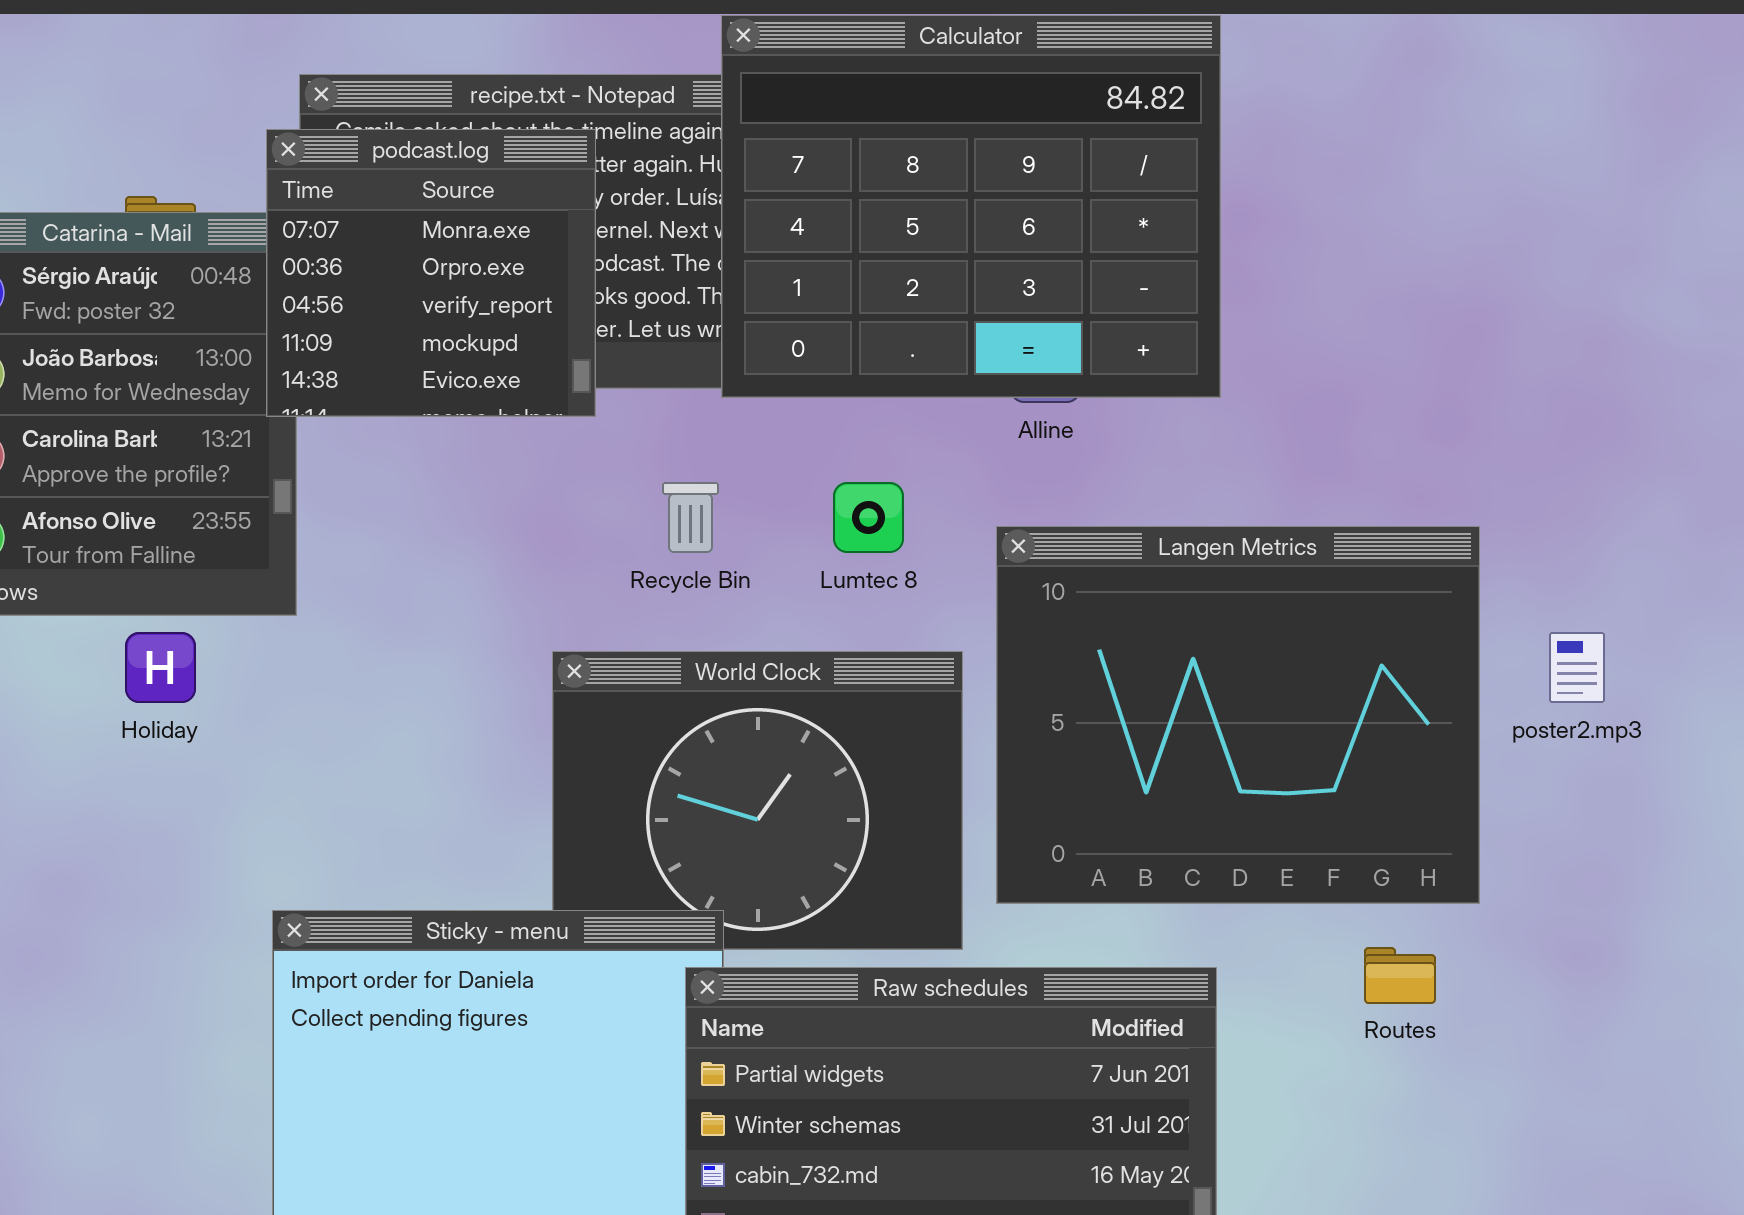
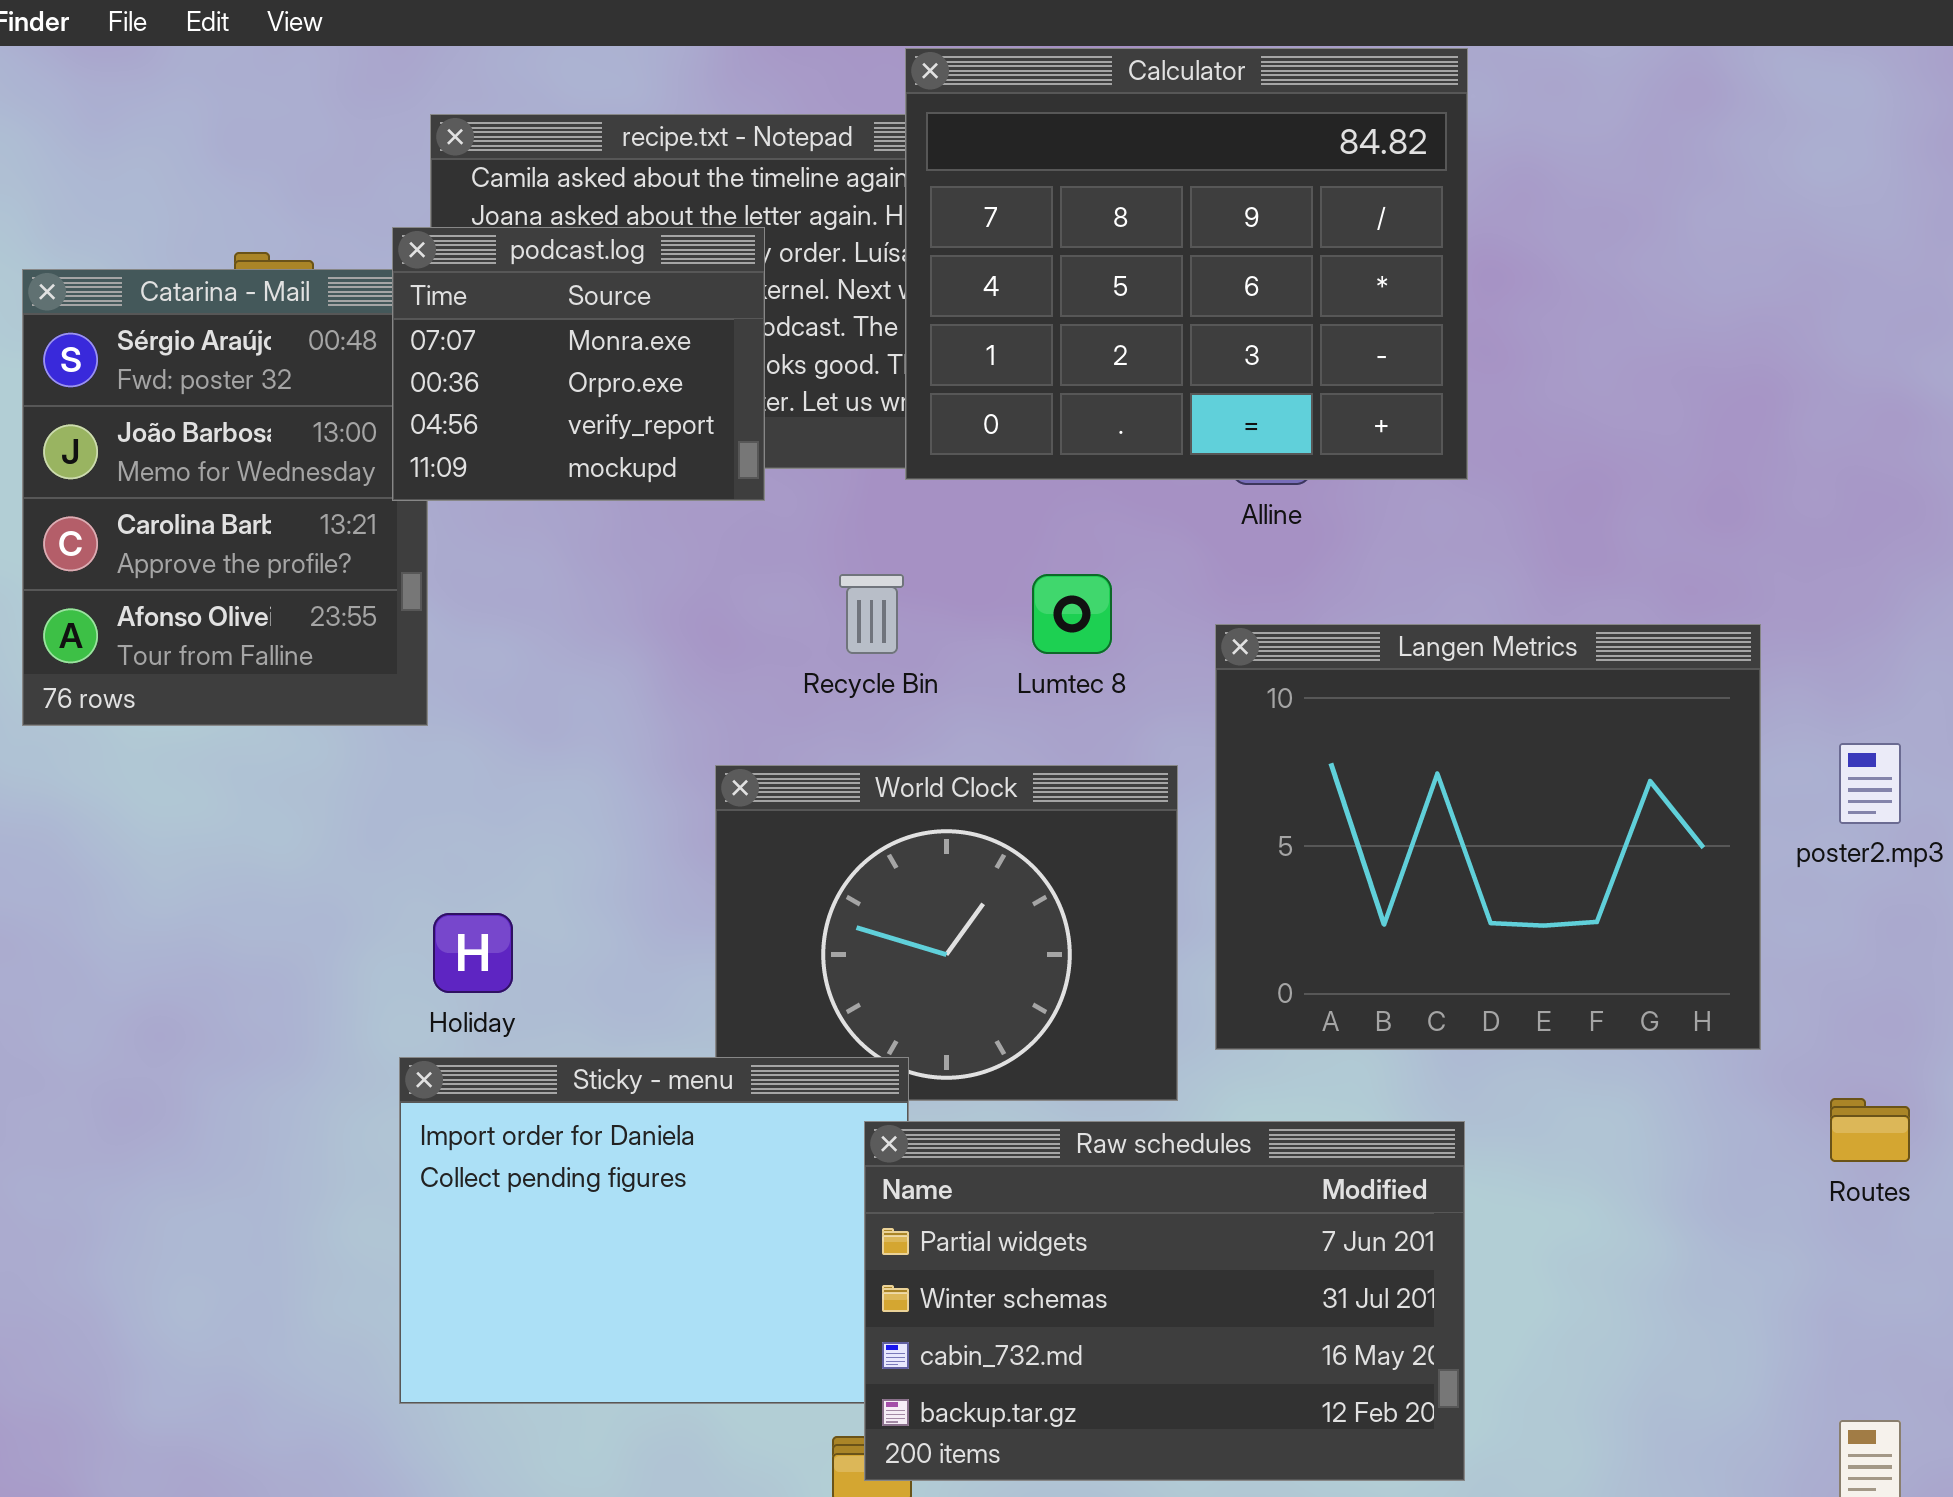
podcast.log: [266,129,596,417] -> [392,227,765,501], resized
Holiday: [125,632,196,703] -> [433,913,513,993], moved
Routes: [1364,947,1436,1004] -> [1830,1098,1910,1162], moved

